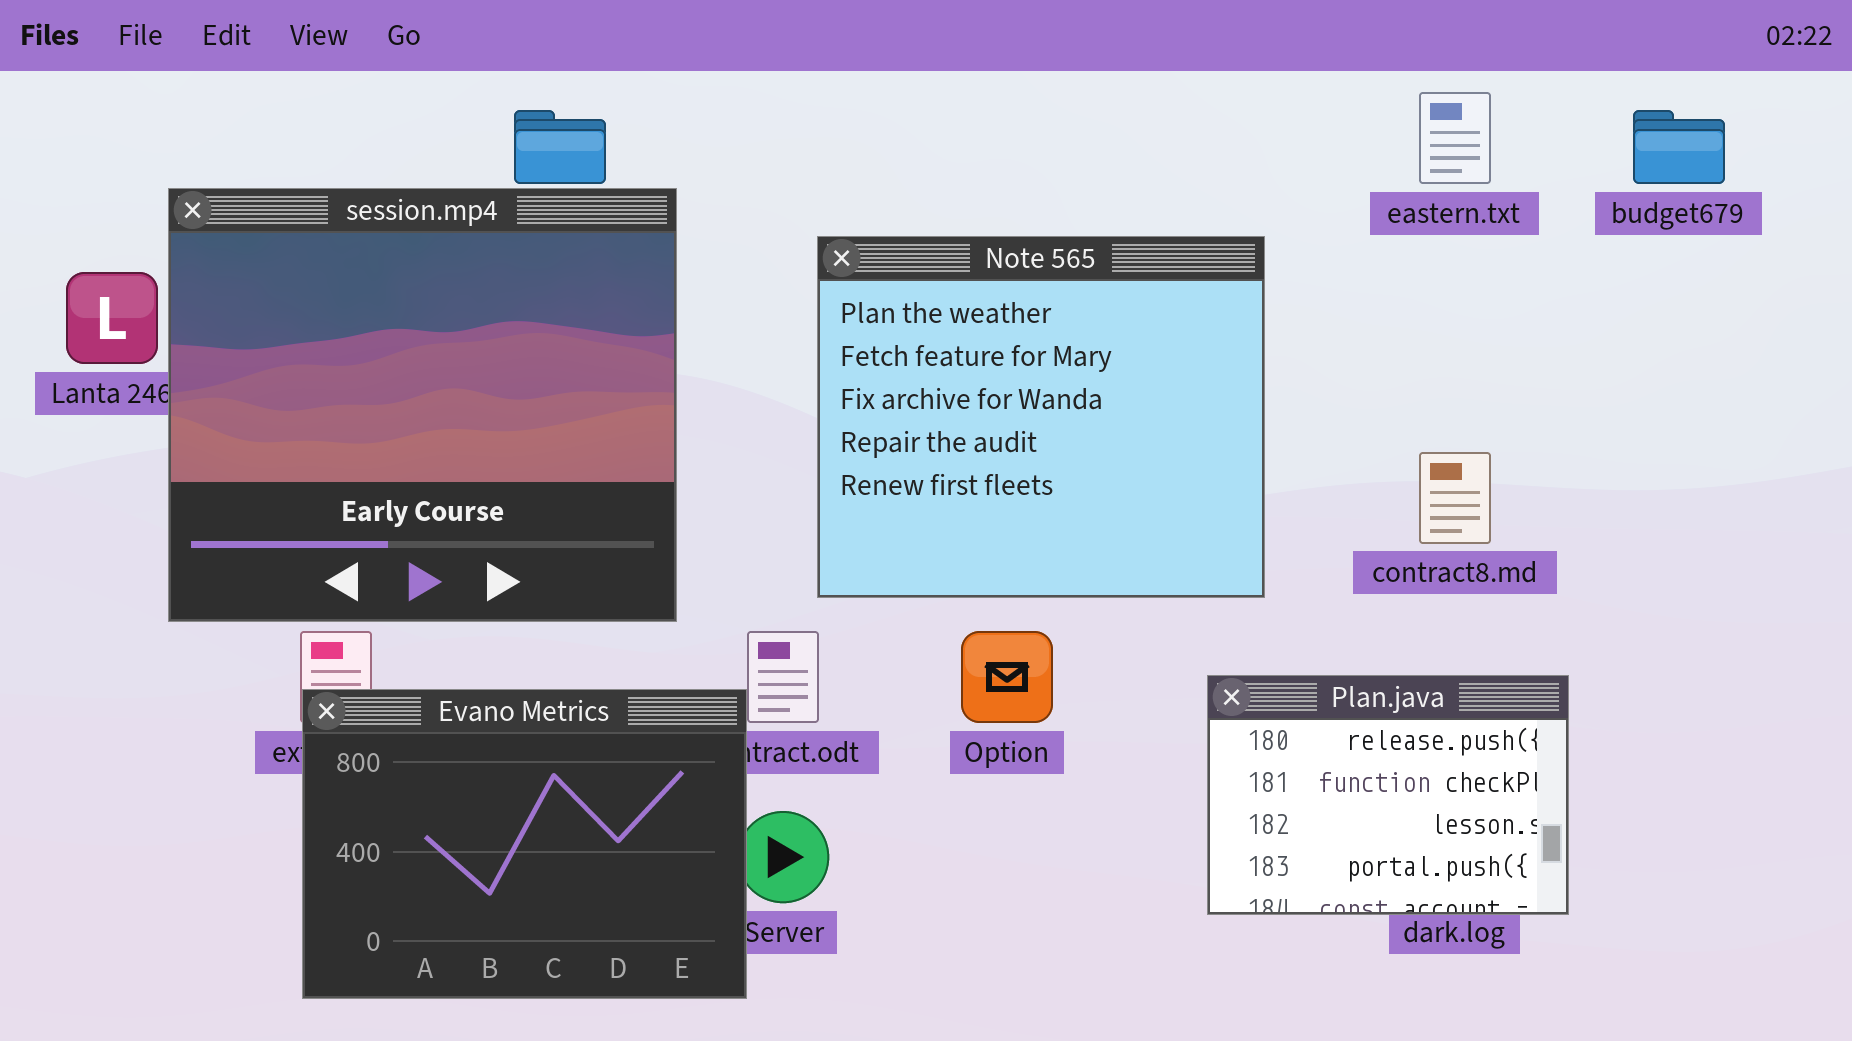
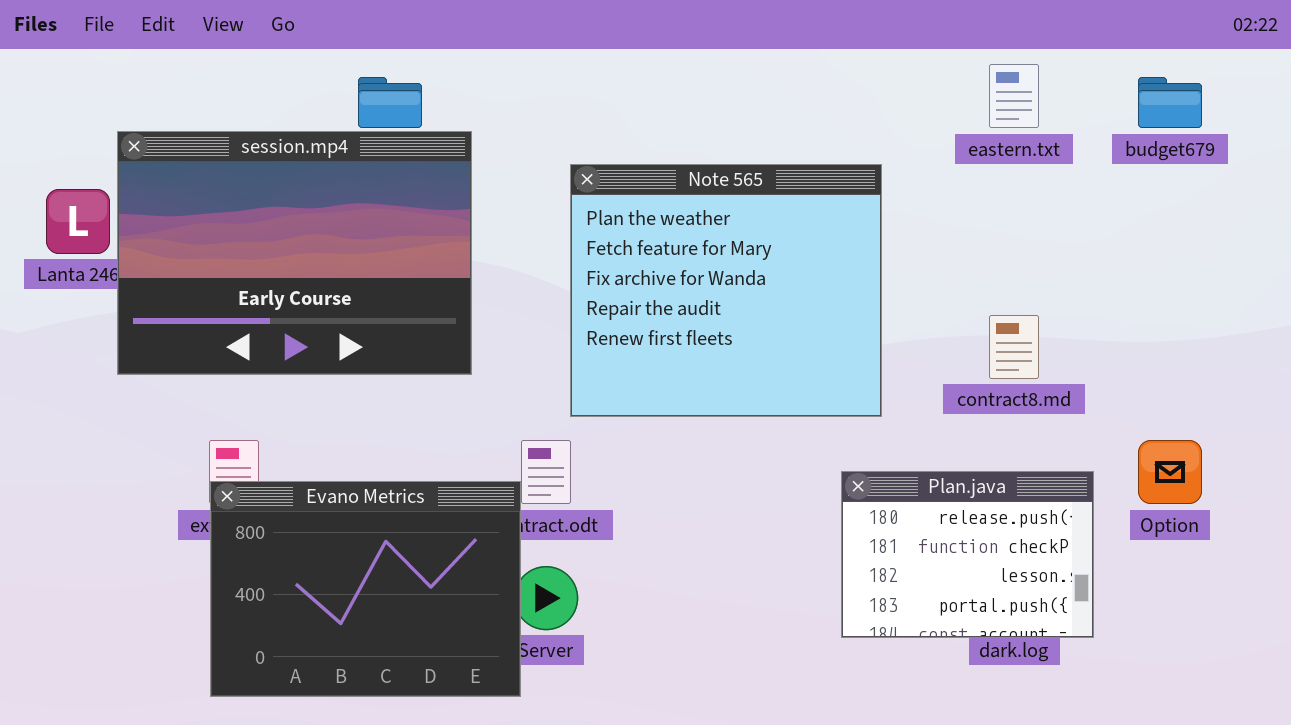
session.mp4: [168,188,677,622] -> [117,131,472,375], resized
Option: [961,631,1053,723] -> [1138,440,1202,504], moved

